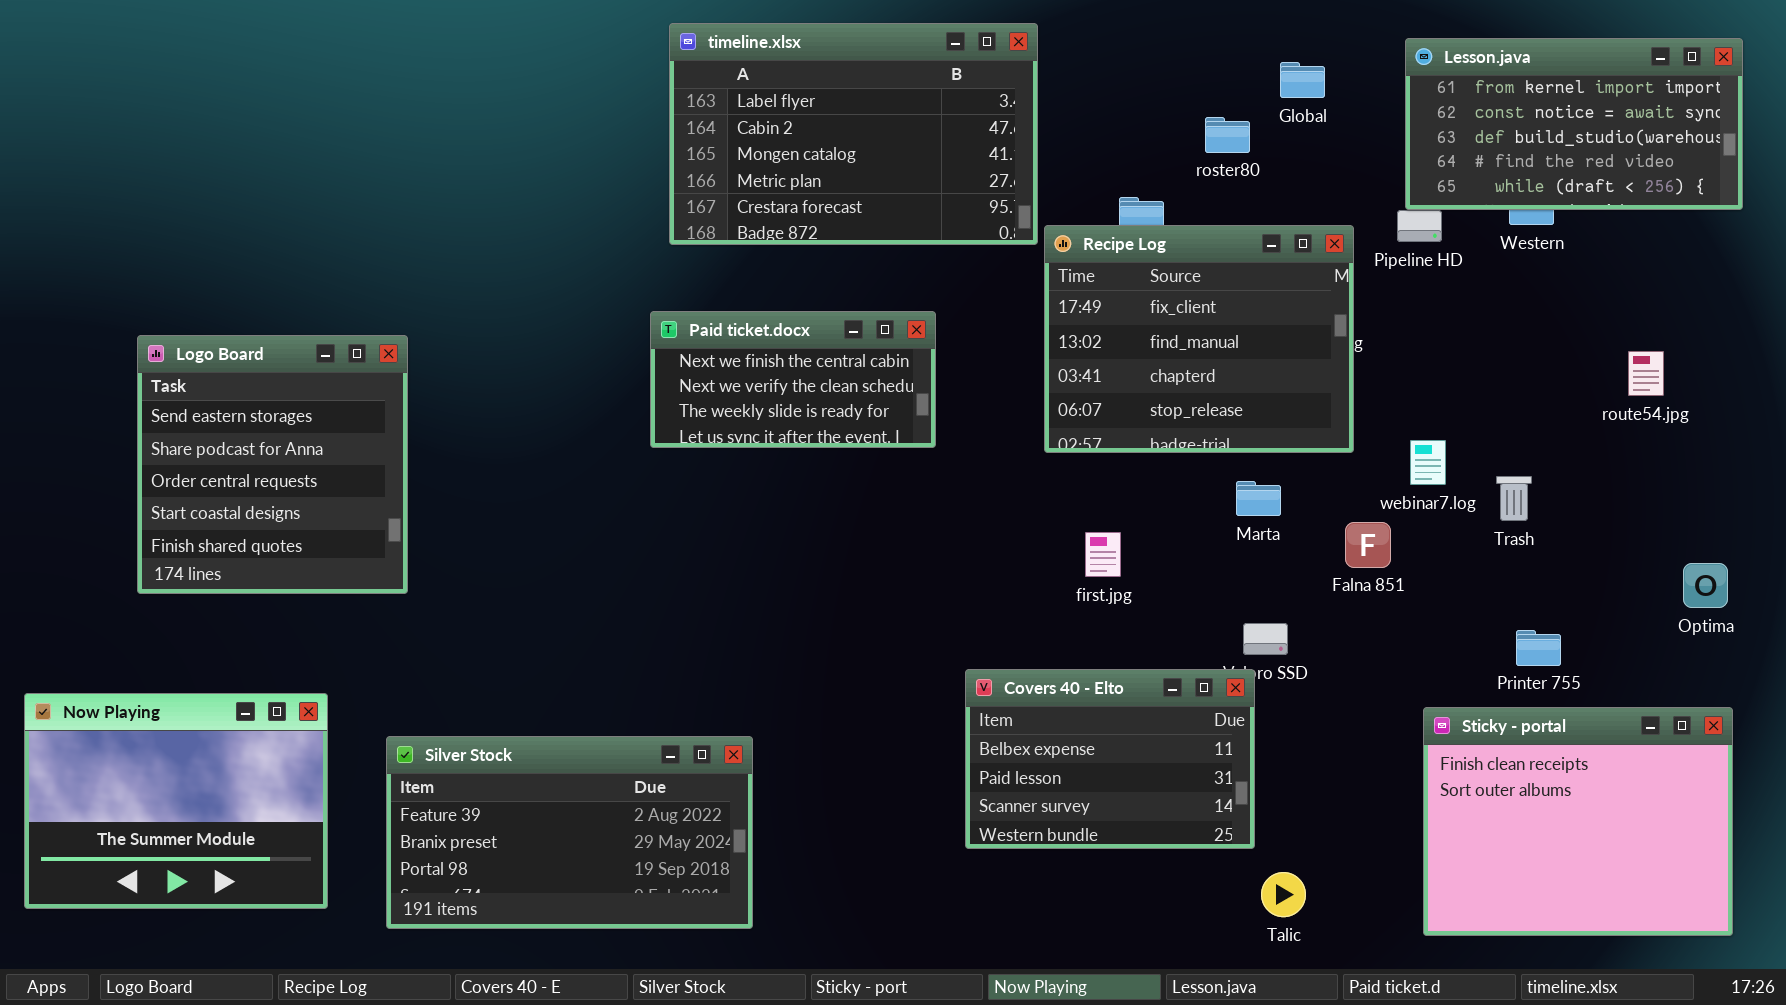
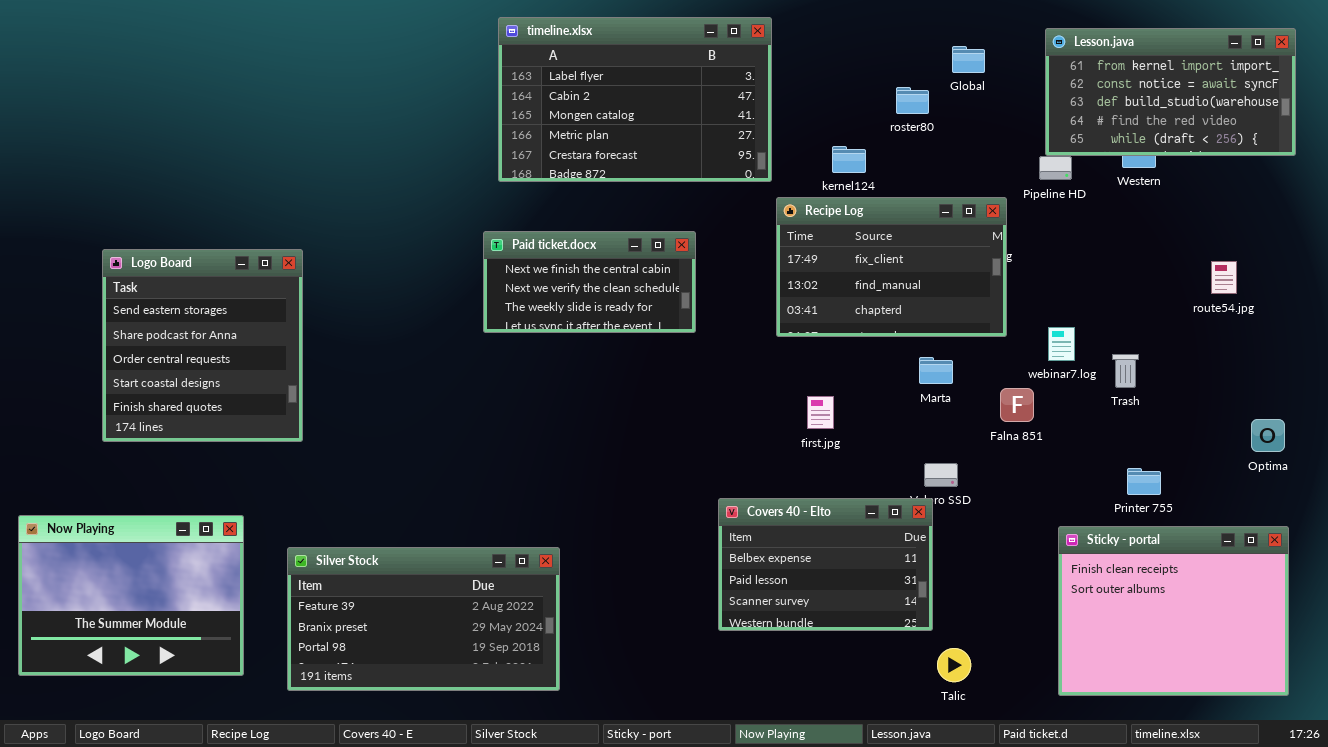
Recipe Log: [1044,225,1354,453] -> [776,197,1007,337], resized

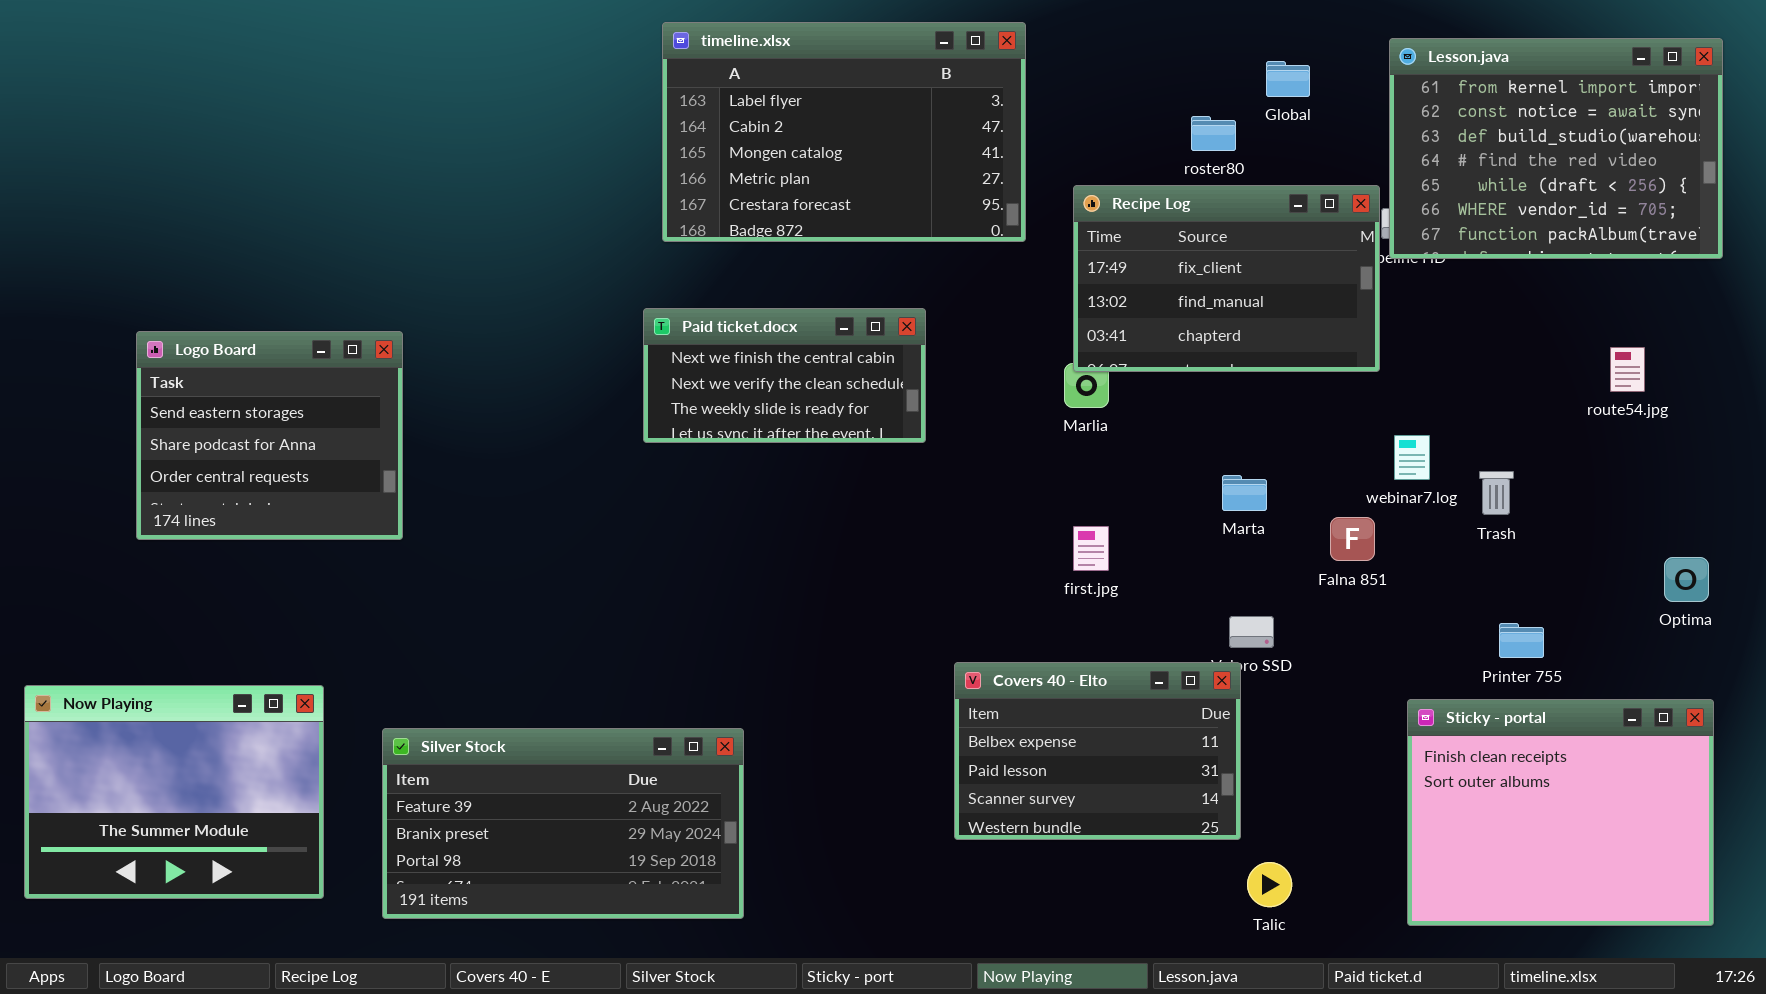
Lesson.java: [1045,28,1296,156] -> [1389,38,1723,259], resized
Recipe Log: [776,197,1007,337] -> [1073,185,1380,372], moved
Logo Board: [102,249,303,442] -> [136,331,403,540], resized

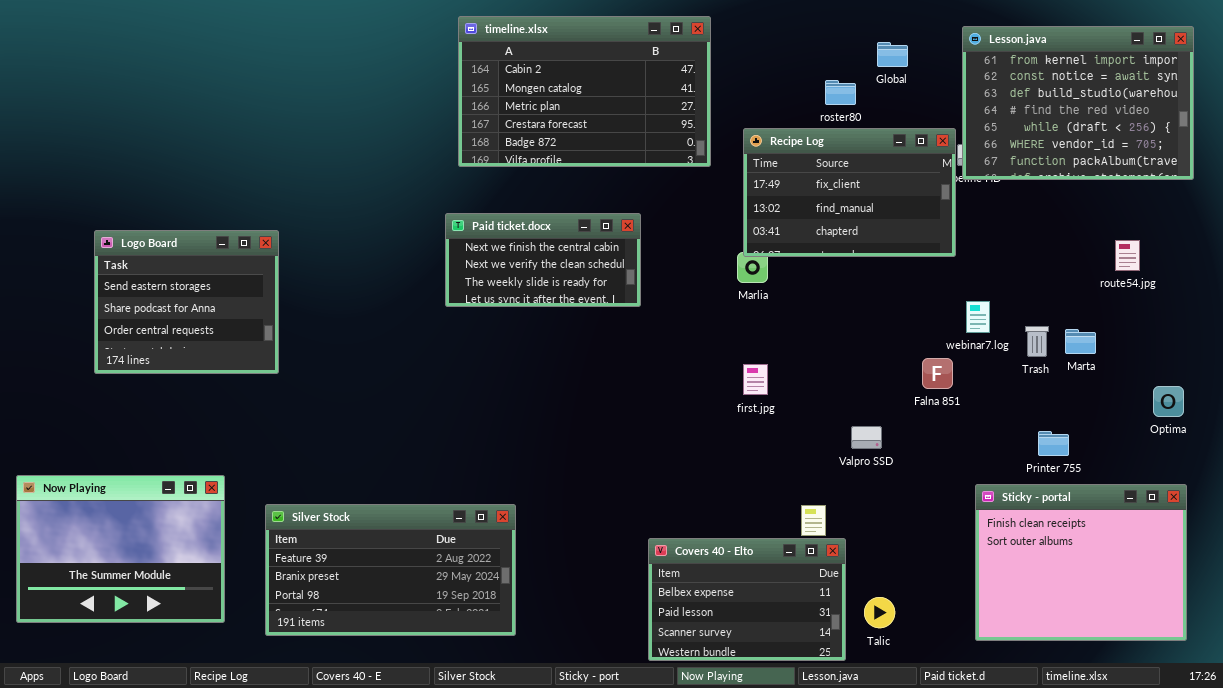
timeline.xlsx: [662,22,1026,242] -> [458,16,711,167], scrolled down 1 row
Marta: [1222,475,1267,511] -> [1065,329,1096,354], moved
Covers 40 - Elto: [954,662,1241,840] -> [648,538,846,661], moved

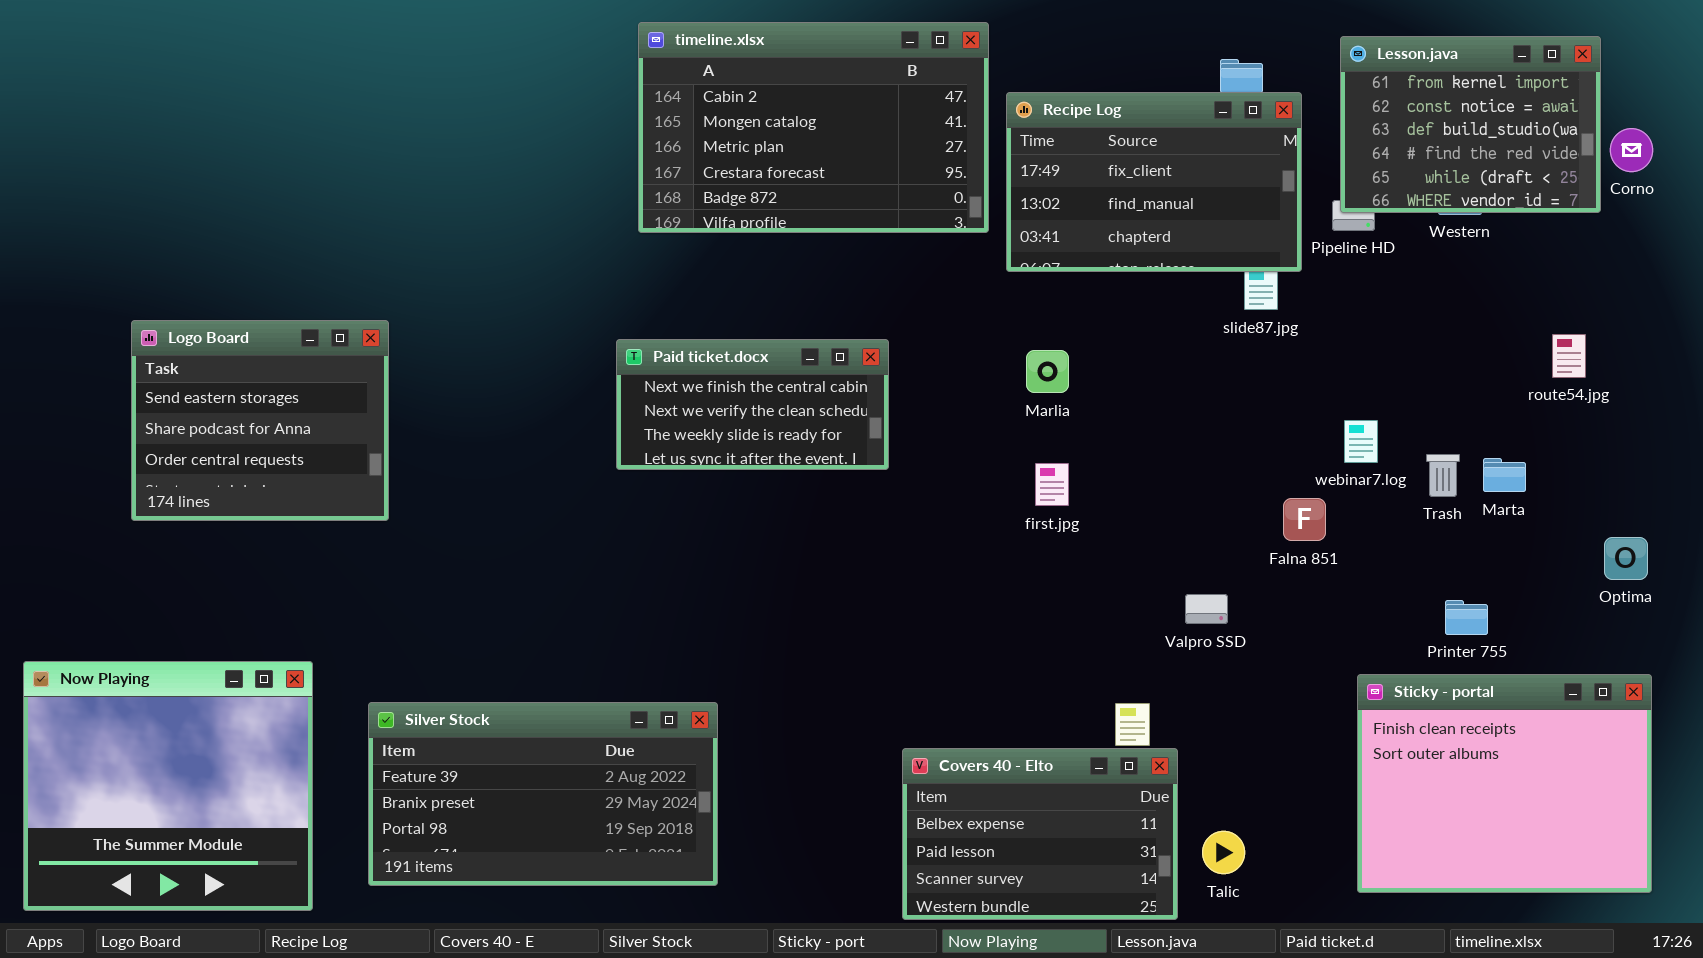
Lesson.java: [962,26,1194,180] -> [1340,36,1601,213], resized
Recipe Log: [743,128,956,257] -> [1006,92,1302,272], moved
Paid ticket.docx: [445,213,641,307] -> [616,339,889,470], moved
first.jpg: [743,364,768,395] -> [1035,463,1069,506], moved
Now Playing: [16,475,225,623] -> [23,661,313,911], resized

